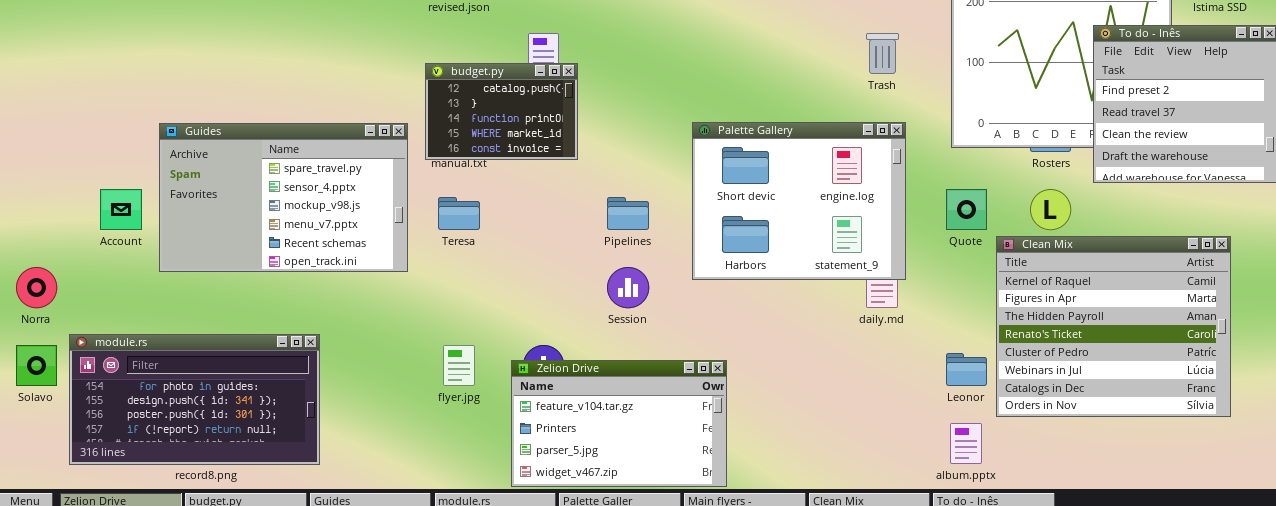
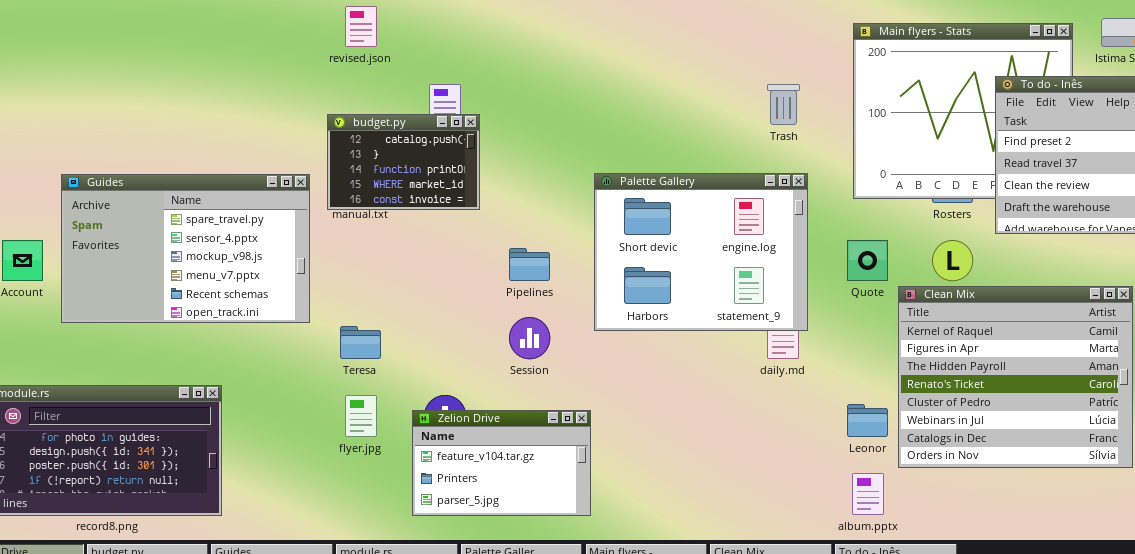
Teresa: [438,197,480,230] -> [340,326,381,359], moved
Zelion Drive: [511,360,727,487] -> [412,410,591,516], resized

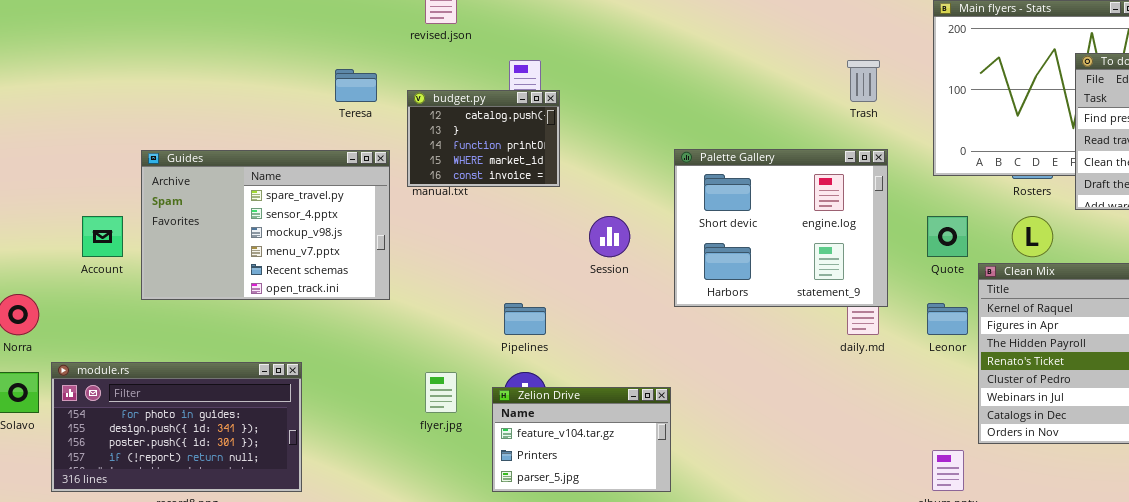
Pipelines: [509,248,550,281] -> [504,303,546,335], moved
Session: [509,317,550,359] -> [589,216,630,257], moved
Teresa: [340,326,381,359] -> [335,69,377,102], moved
Leonor: [847,404,888,437] -> [927,303,968,335], moved

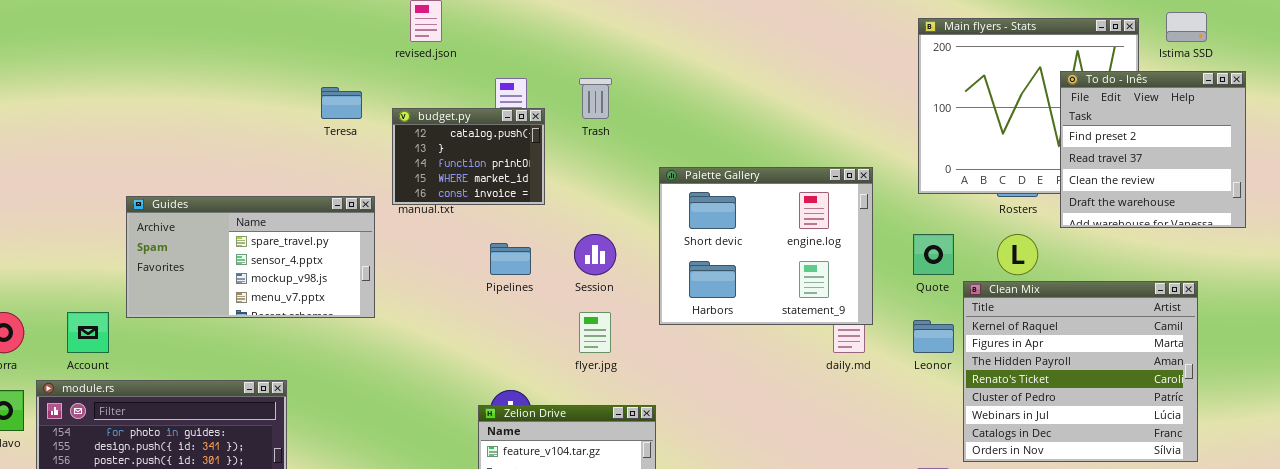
Trash: [847,60,880,102] -> [579,78,612,119], moved
Guides: [141,150,390,300] -> [126,196,375,318], resized
Account: [82,216,123,257] -> [67,312,109,353], moved
Pipelines: [504,303,546,335] -> [490,243,531,275], moved
flyer.jpg: [425,372,457,413] -> [579,312,611,353], moved

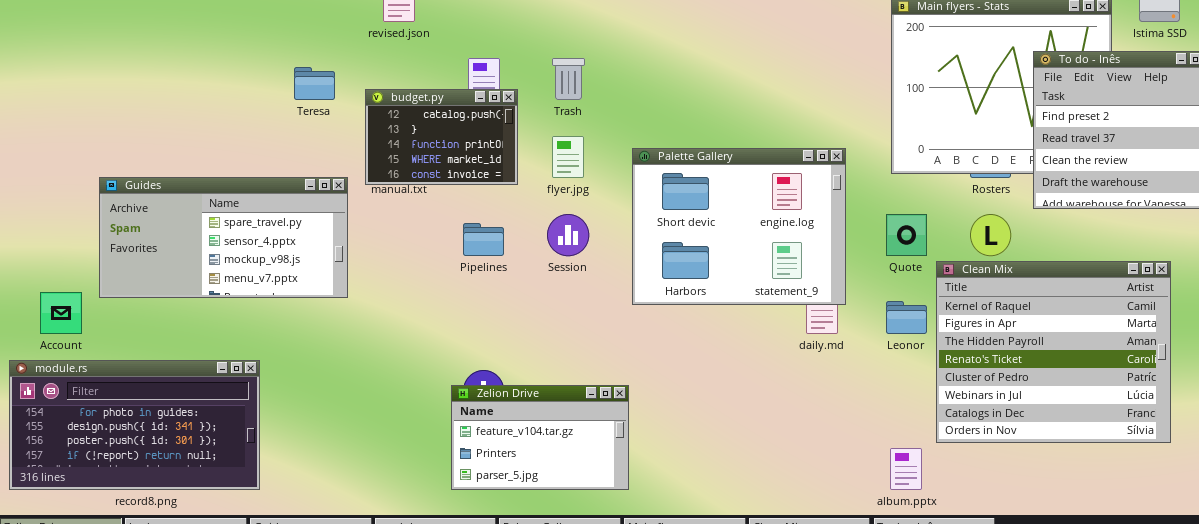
flyer.jpg: [579,312,611,353] -> [552,136,584,178], moved

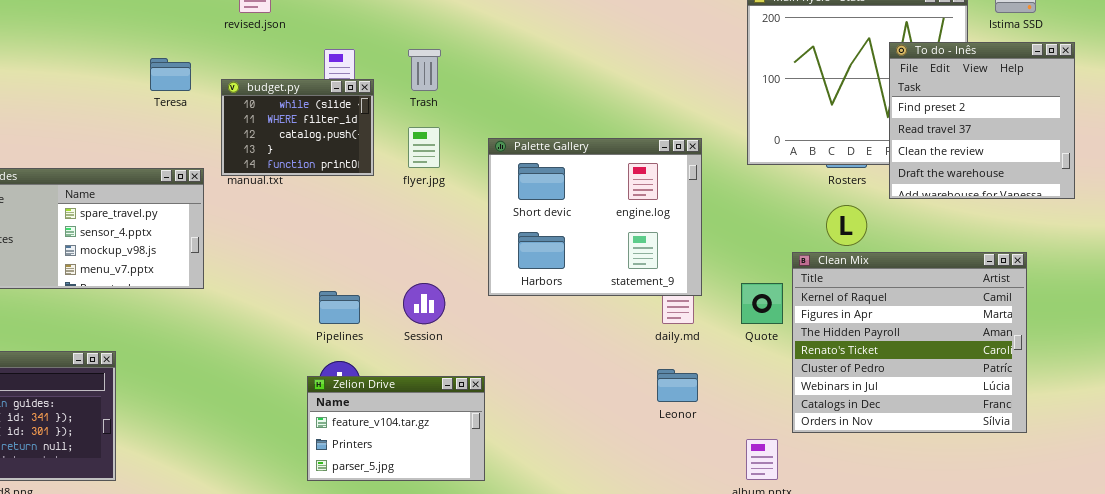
budget.py: [365,89,518,185] -> [221,79,374,176], scrolled up 2 rows
Session: [547,214,589,256] -> [403,283,445,324], moved
Quote: [886,214,927,256] -> [741,283,783,324], moved
Pipelines: [463,223,504,256] -> [319,291,360,324], moved
Leonor: [886,301,927,334] -> [657,369,698,402], moved

